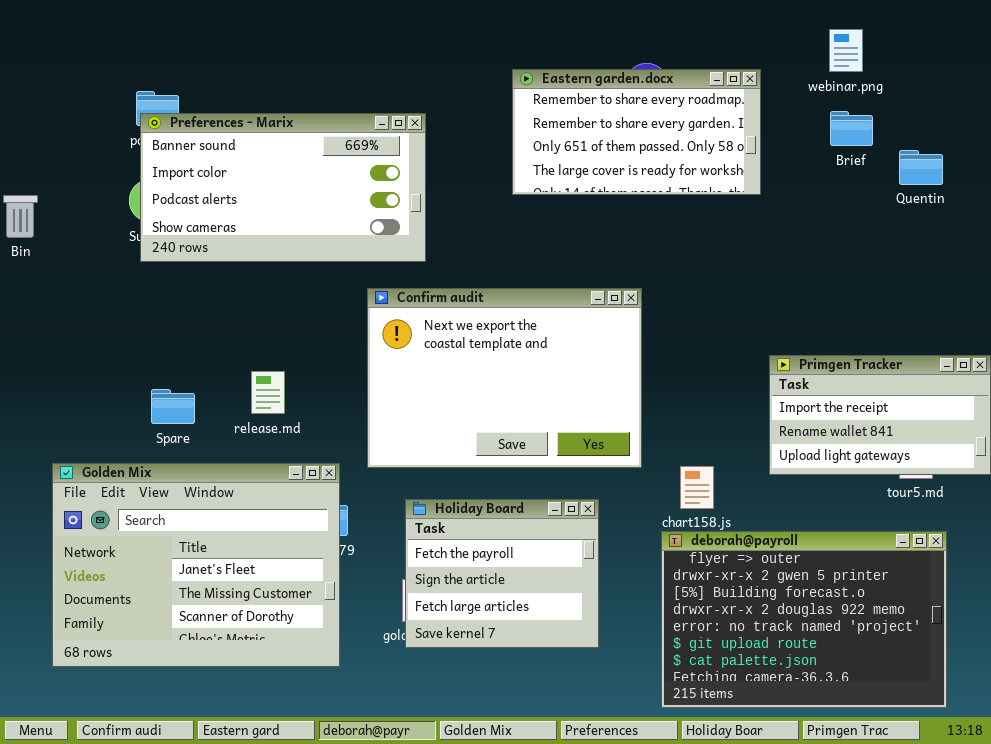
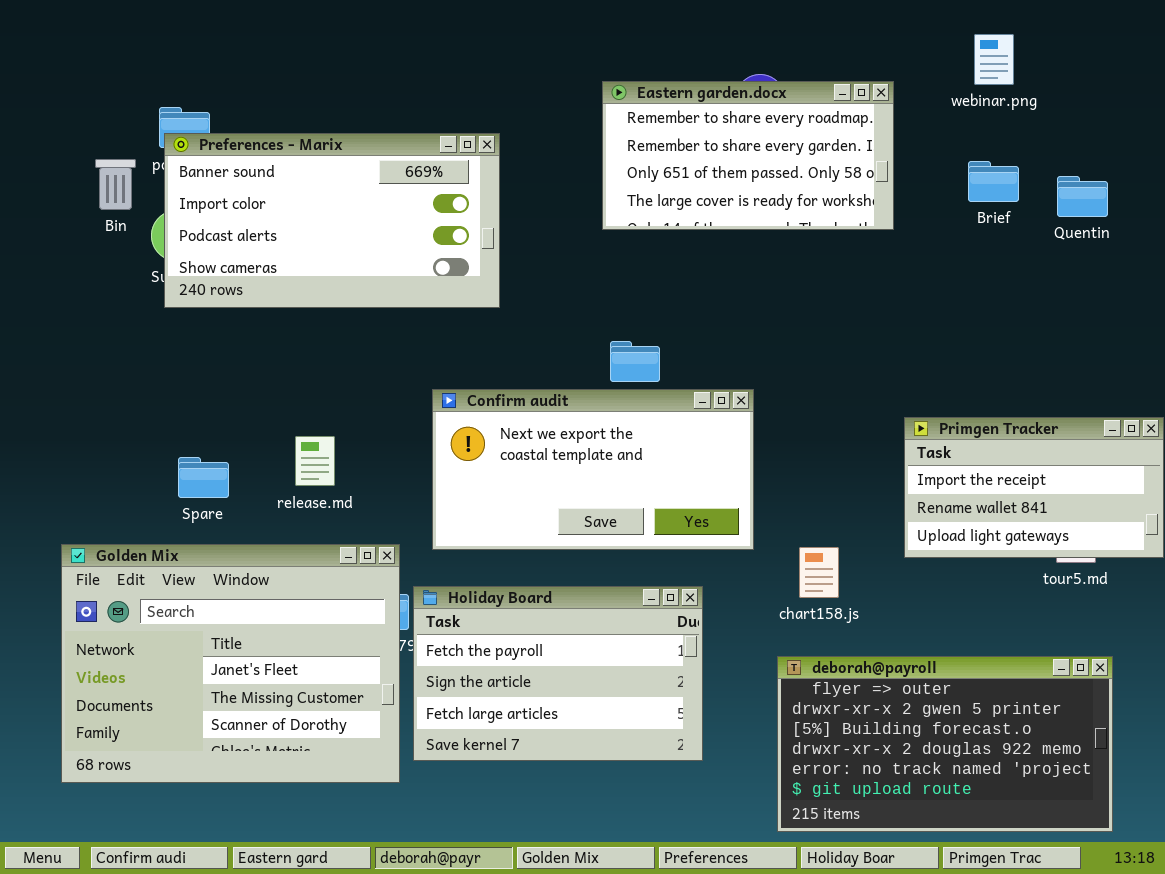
Brief: [830,111,873,146] -> [968,161,1019,202], moved
Bin: [3,195,38,238] -> [95,159,136,210], moved
Confirm audit: [367,288,642,468] -> [432,389,754,550], resized
Holiday Board: [405,499,599,648] -> [413,586,703,761], resized
deborah@payroll: [661,531,947,708] -> [777,656,1113,832], resized

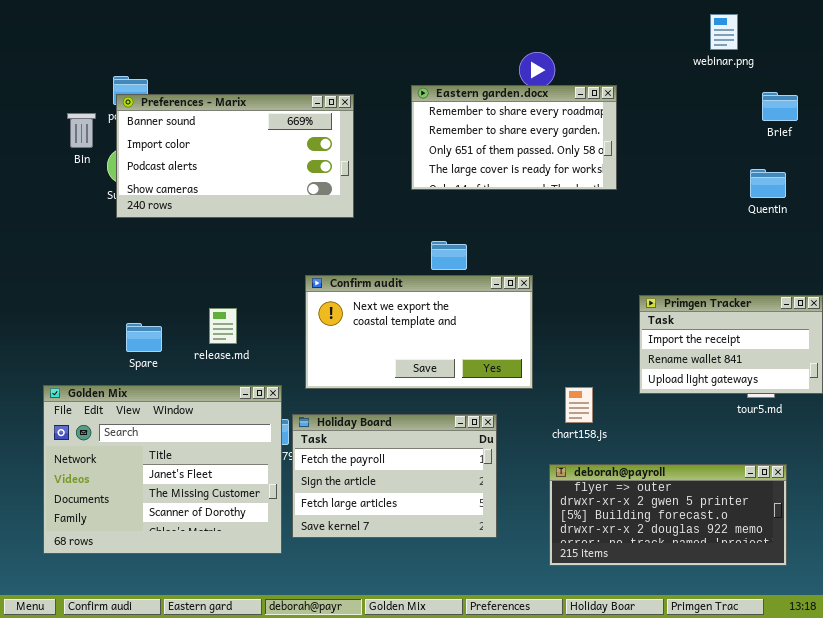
webinar.png: [974,34,1014,85] -> [710,14,738,50], moved
Eastern garden.docx: [602,81,894,230] -> [411,85,617,190], moved
Brief: [968,161,1019,202] -> [762,92,798,121], moved
Quentin: [1057,176,1108,217] -> [750,169,786,198], moved
deborah@payroll: [777,656,1113,832] -> [549,464,787,566], resized

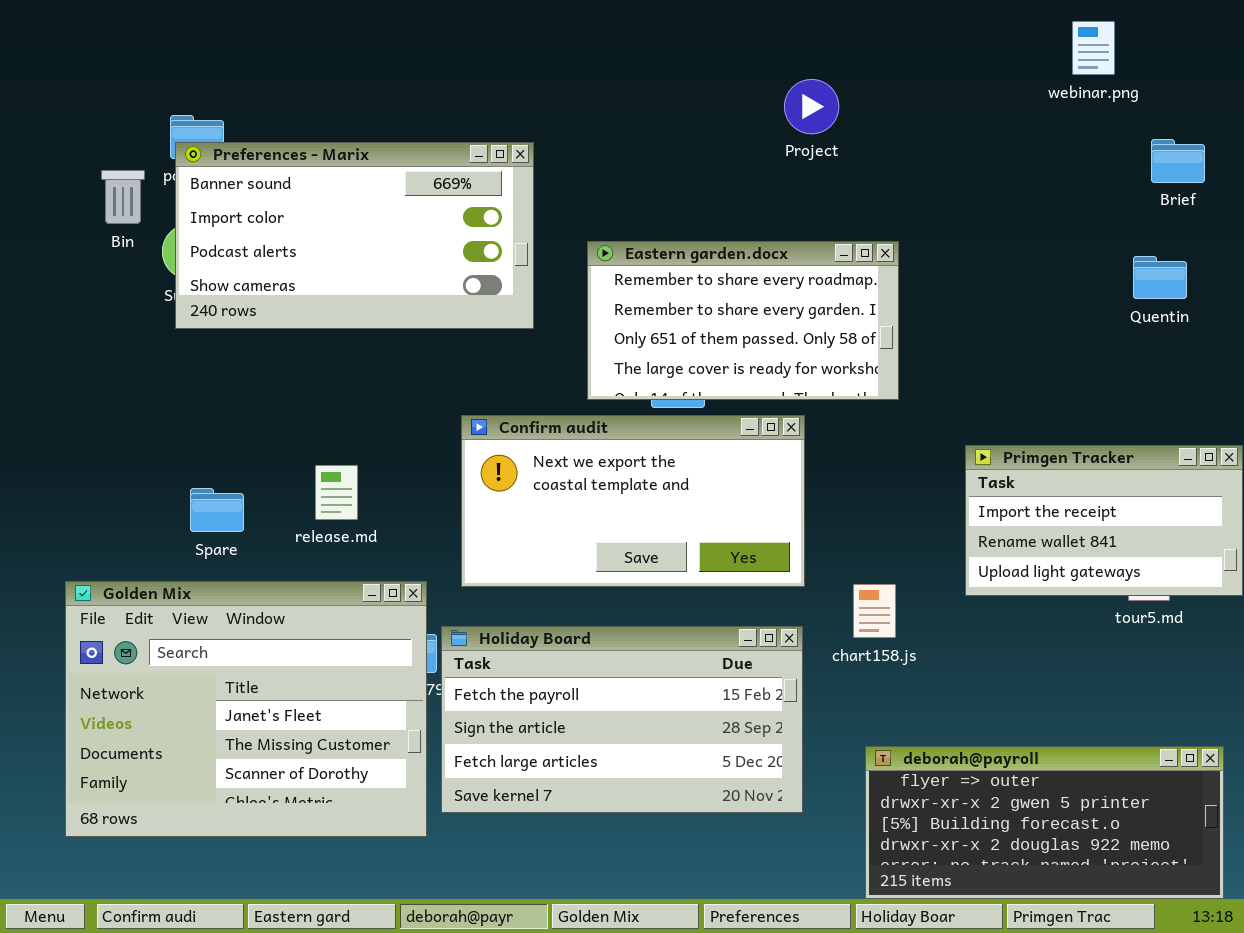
Eastern garden.docx: [411,85,617,190] -> [587,241,899,400], moved
Holiday Board: [292,414,497,538] -> [441,626,803,813], resized
deborah@payroll: [549,464,787,566] -> [865,746,1224,899], moved

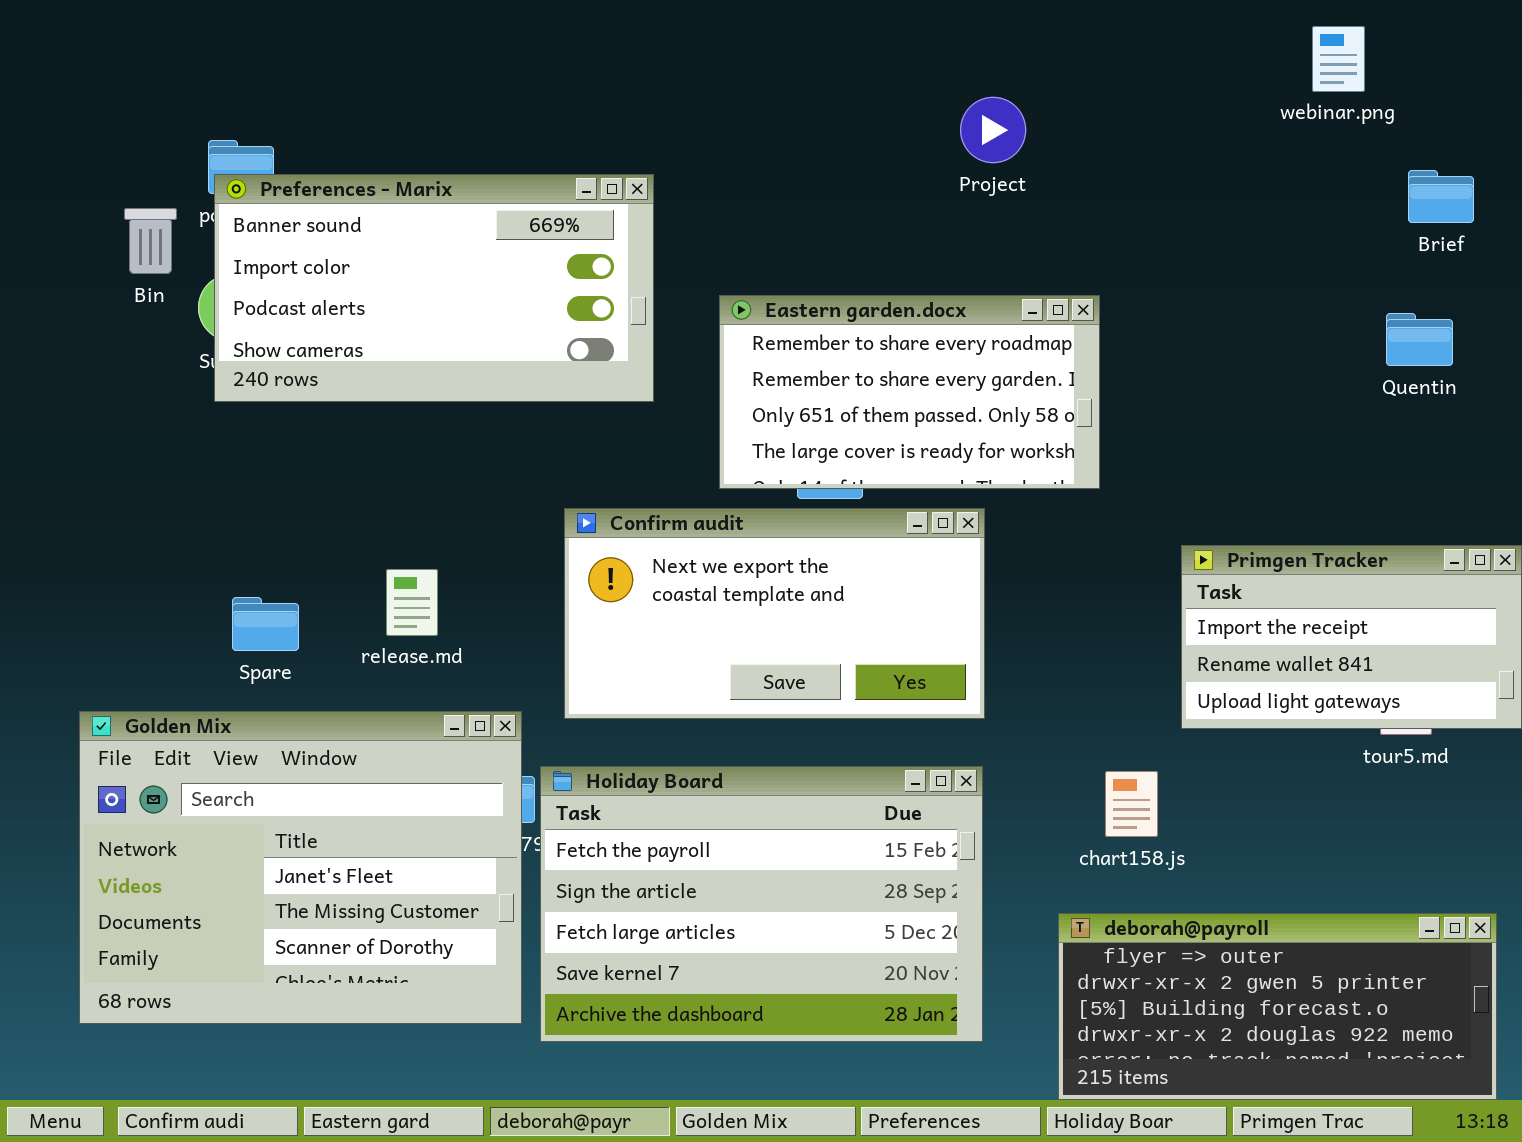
chart158.js: [853,584,896,638] -> [1105,771,1158,837], moved
Holiday Board: [441,626,803,813] -> [540,766,983,1042], resized

